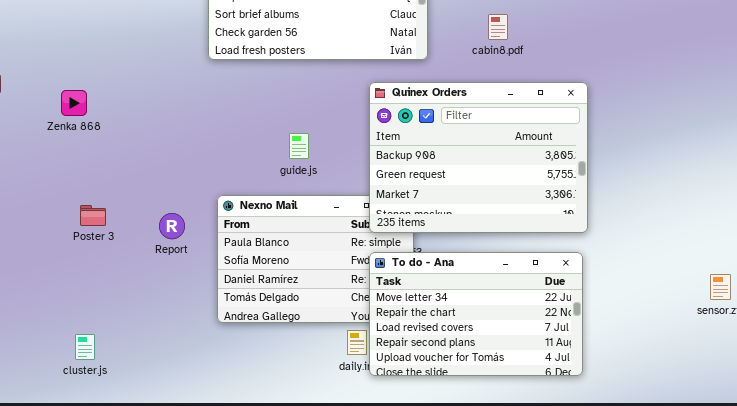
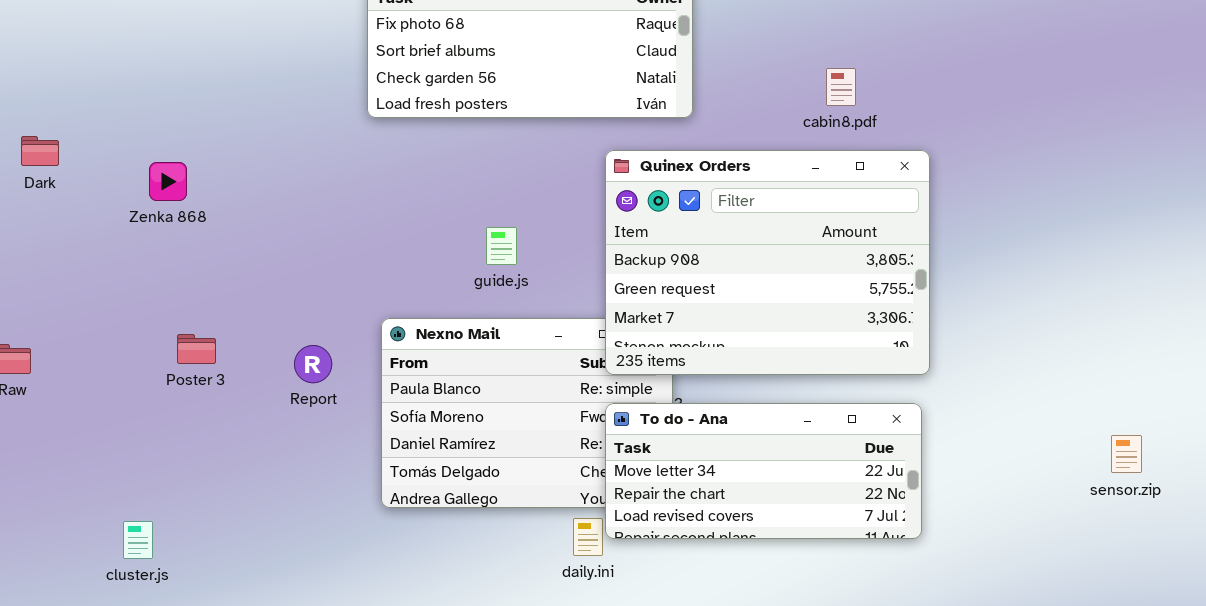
cabin8.pdf: [488,14,508,40] -> [826,68,856,106], moved
To do - Ana: [369,252,583,376] -> [605,403,922,539], resized
cluster.js: [75,334,95,360] -> [123,521,153,559], moved

